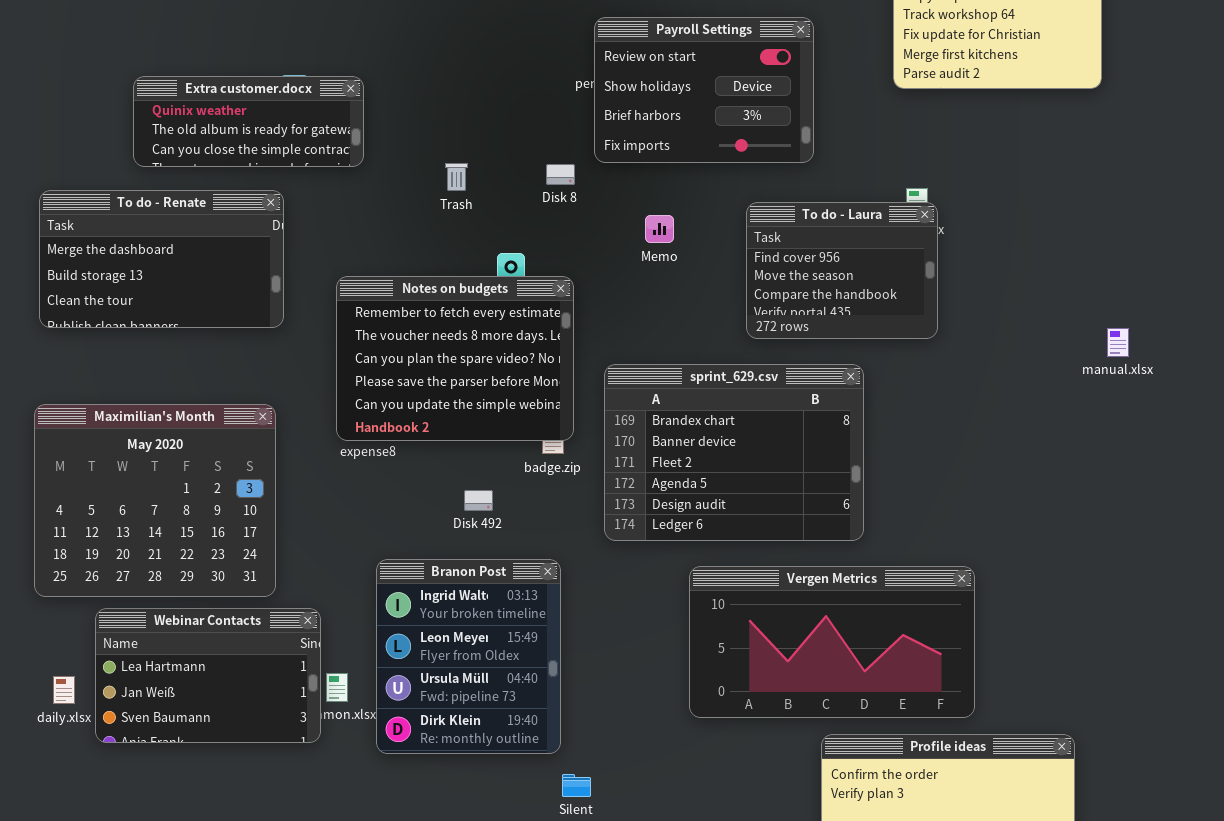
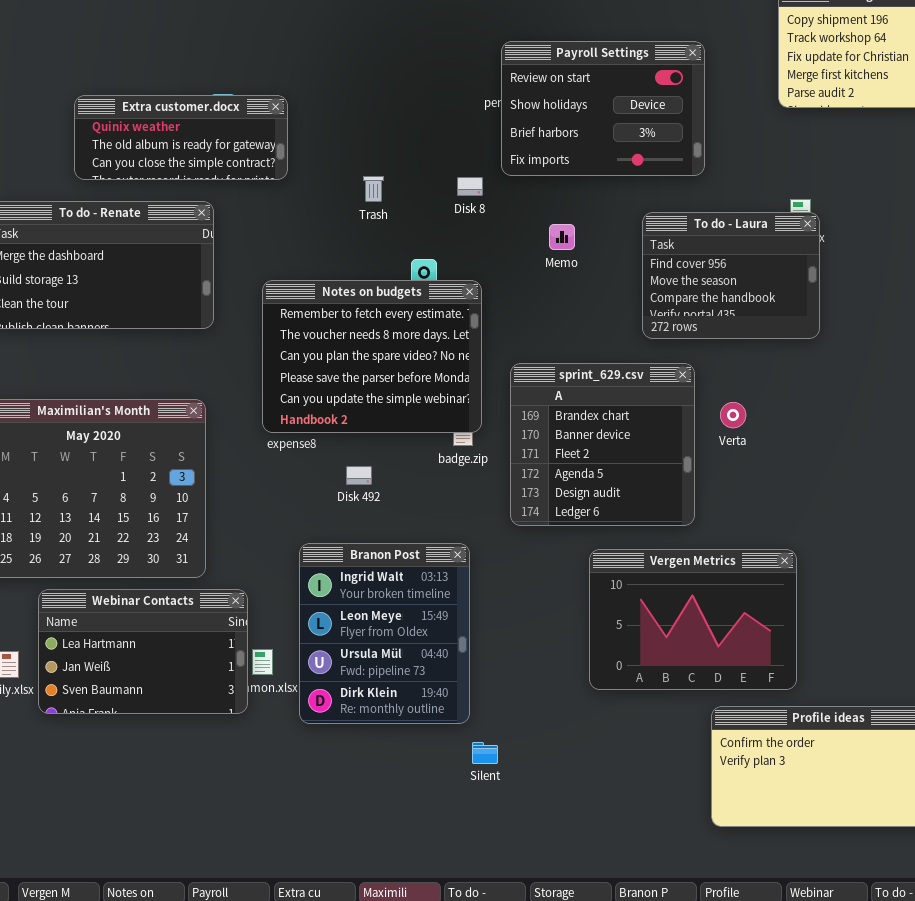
sprint_629.csv: [604,364,864,541] -> [510,363,695,526], resized
Disk 492: [464,490,493,511] -> [346,466,372,485], moved
Vergen Metrics: [689,566,975,718] -> [589,549,797,690], resized

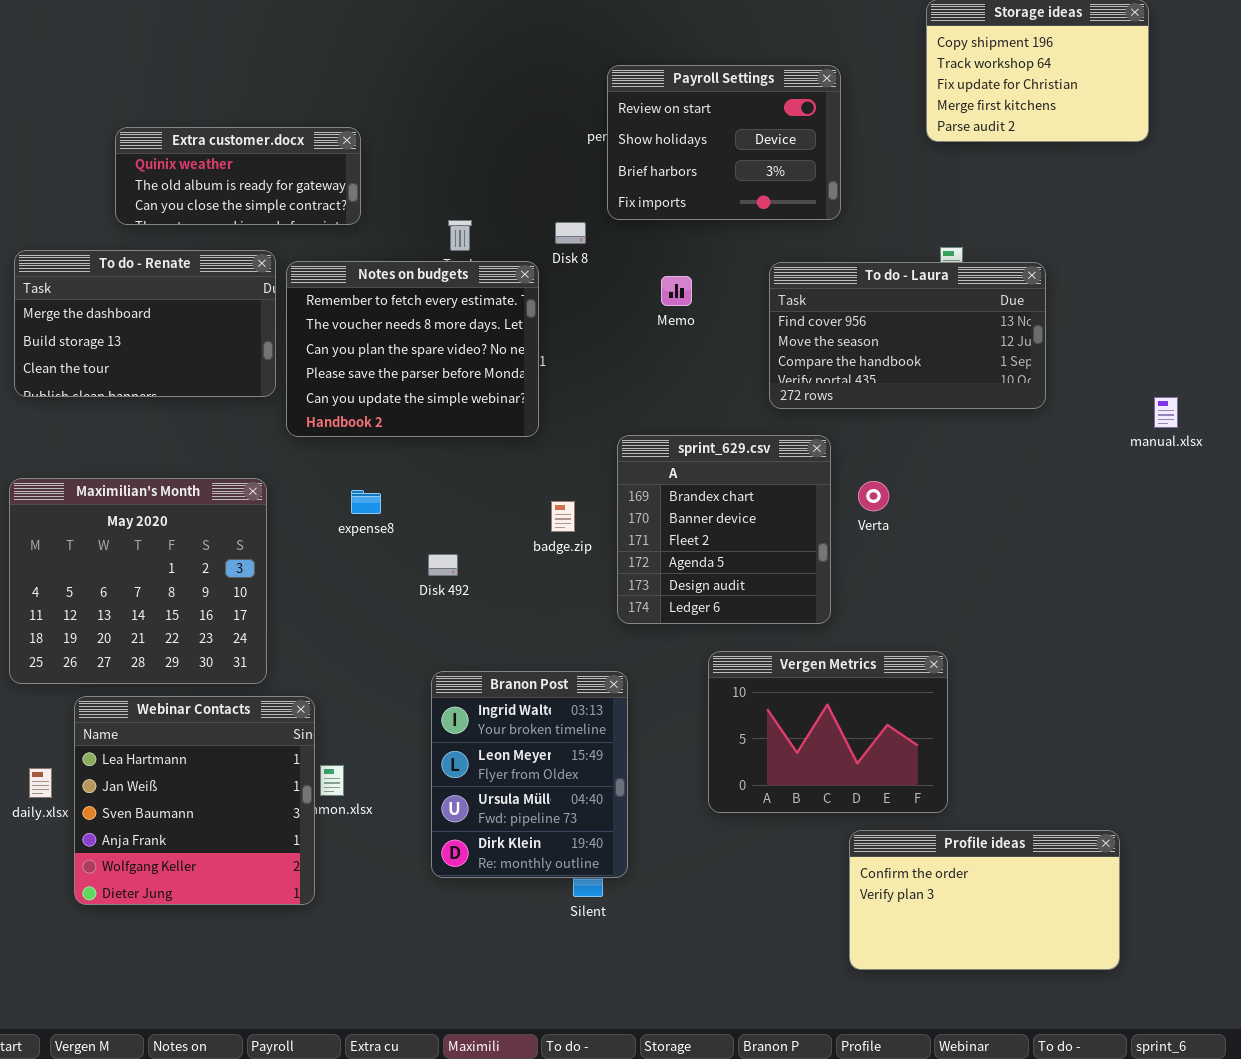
To do - Laura: [642,212,820,339] -> [769,262,1046,409], resized
Notes on budgets: [262,280,482,433] -> [286,261,539,437], moved
Branon Post: [299,543,470,724] -> [431,671,628,878], moved
Webinar Contacts: [38,589,248,714] -> [74,696,315,905], resized

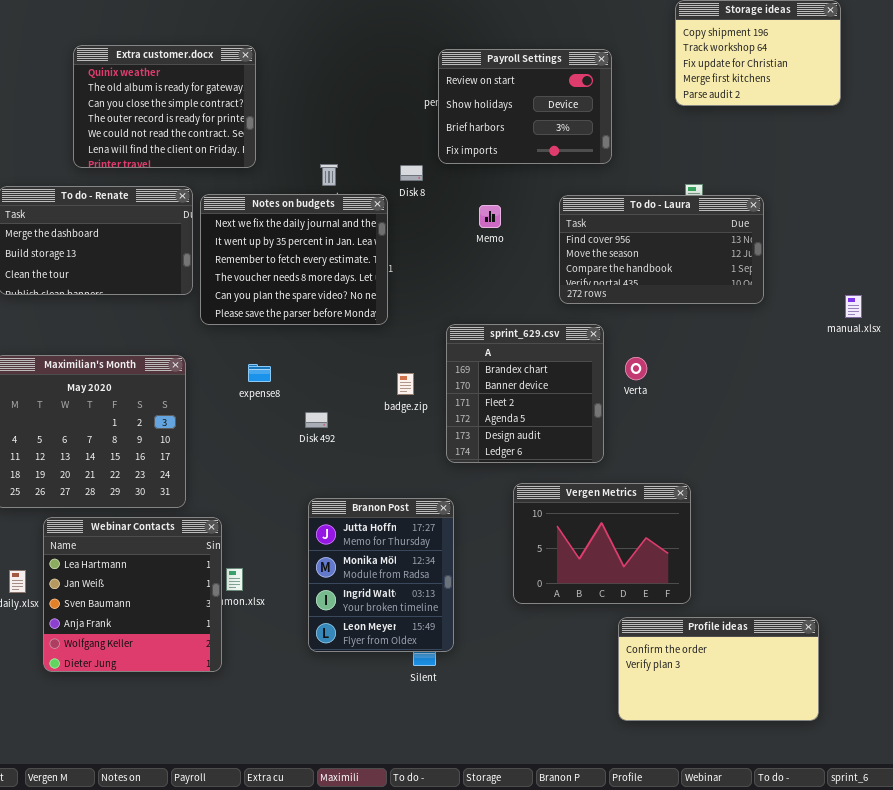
Extra customer.docx: [115,127,361,225] -> [73,45,256,168], resized
Notes on budgets: [286,261,539,437] -> [200,194,388,325], scrolled up 2 rows
Branon Post: [431,671,628,878] -> [308,498,454,652], scrolled up 2 rows

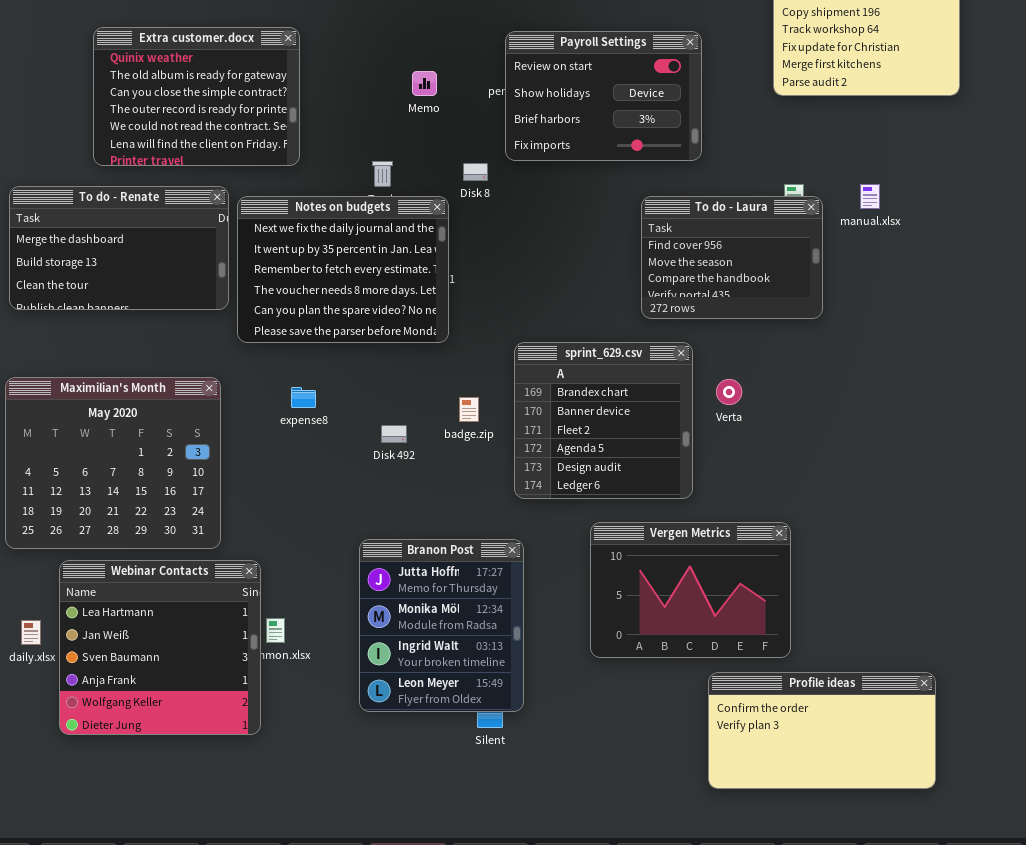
To do - Laura: [559,195,764,304] -> [641,196,823,319], resized
Memo: [479,205,501,228] -> [412,71,437,96], moved
manual.xlsx: [845,295,862,318] -> [860,184,880,209], moved
Disk 492: [305,412,328,428] -> [381,425,407,443], moved

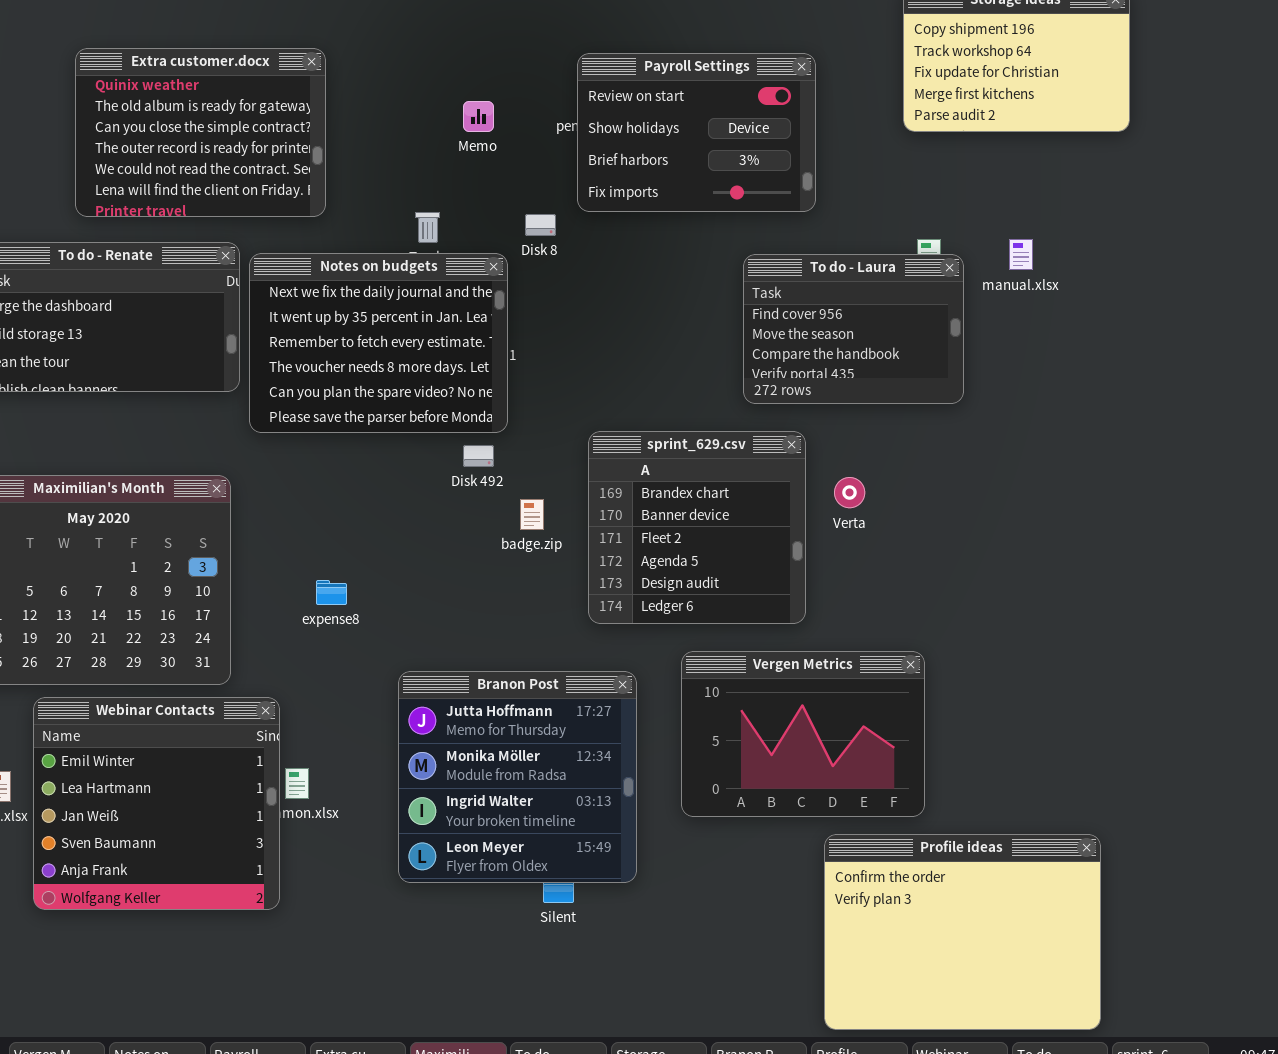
expense8: [291,387,316,408] -> [316,580,347,605], moved
Disk 492: [381,425,407,443] -> [463,445,494,467], moved
Branon Post: [359,539,524,712] -> [398,671,637,883], resized
Webinar Contacts: [59,560,261,735] -> [33,697,280,910], scrolled up 1 row
Profile ideas: [708,672,936,789] -> [824,834,1101,1030], resized

